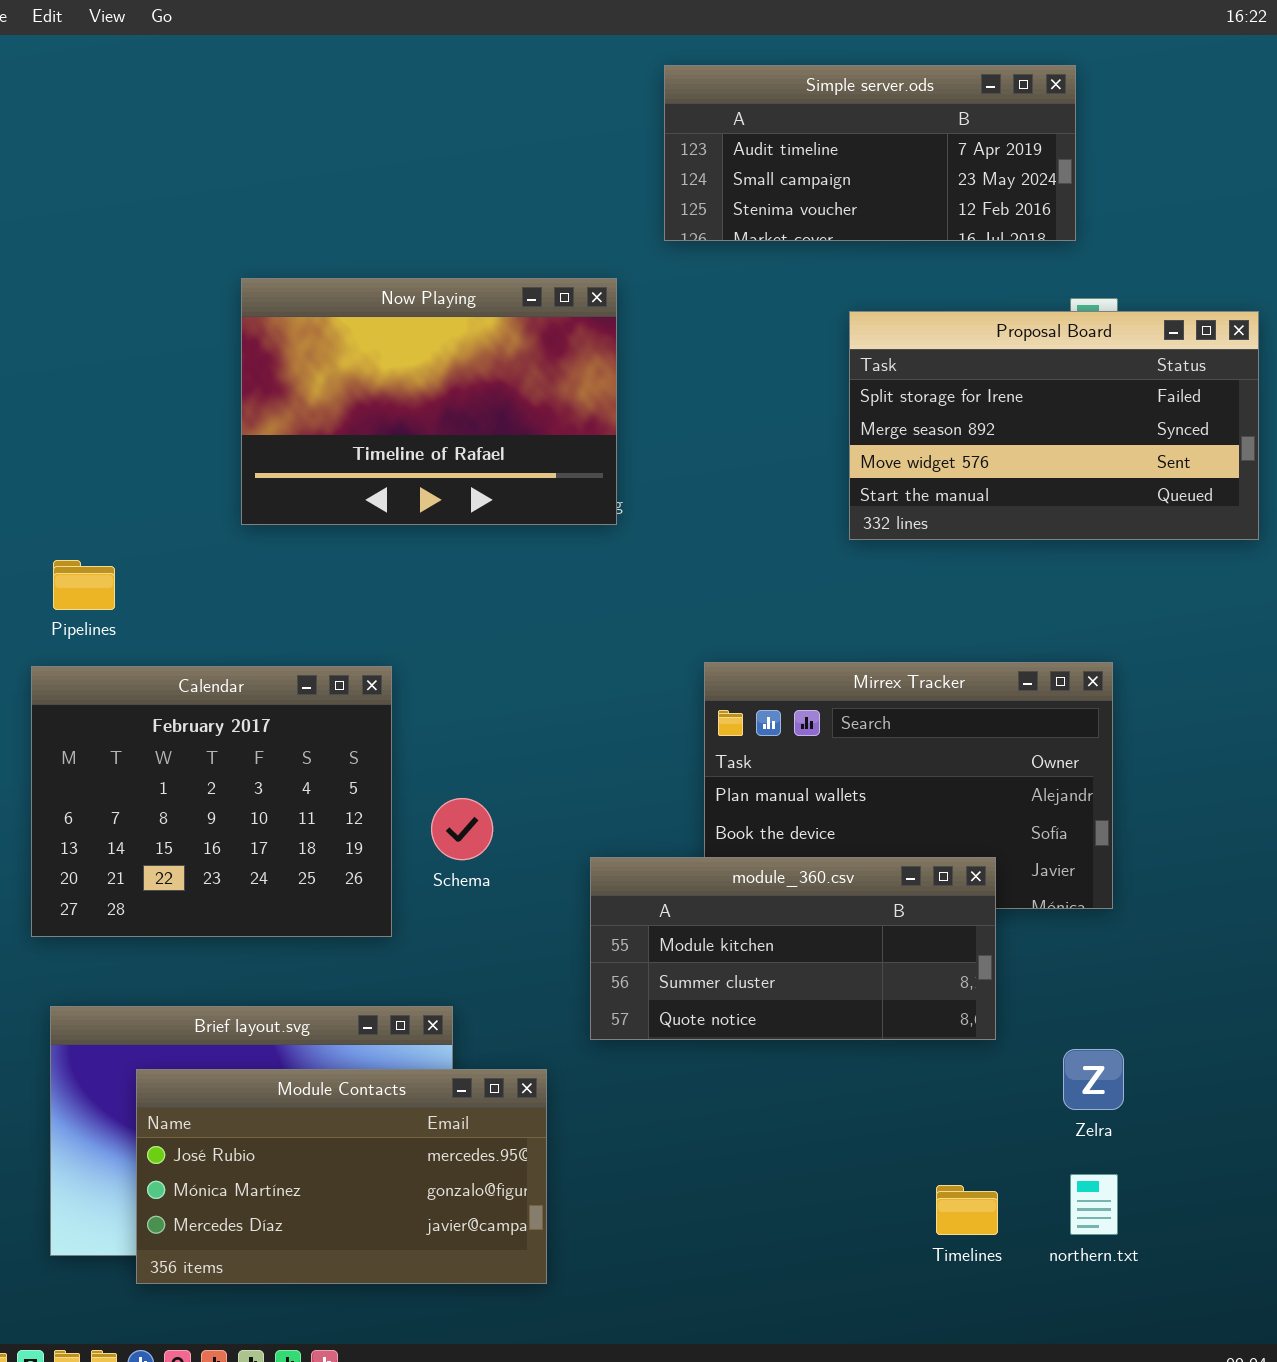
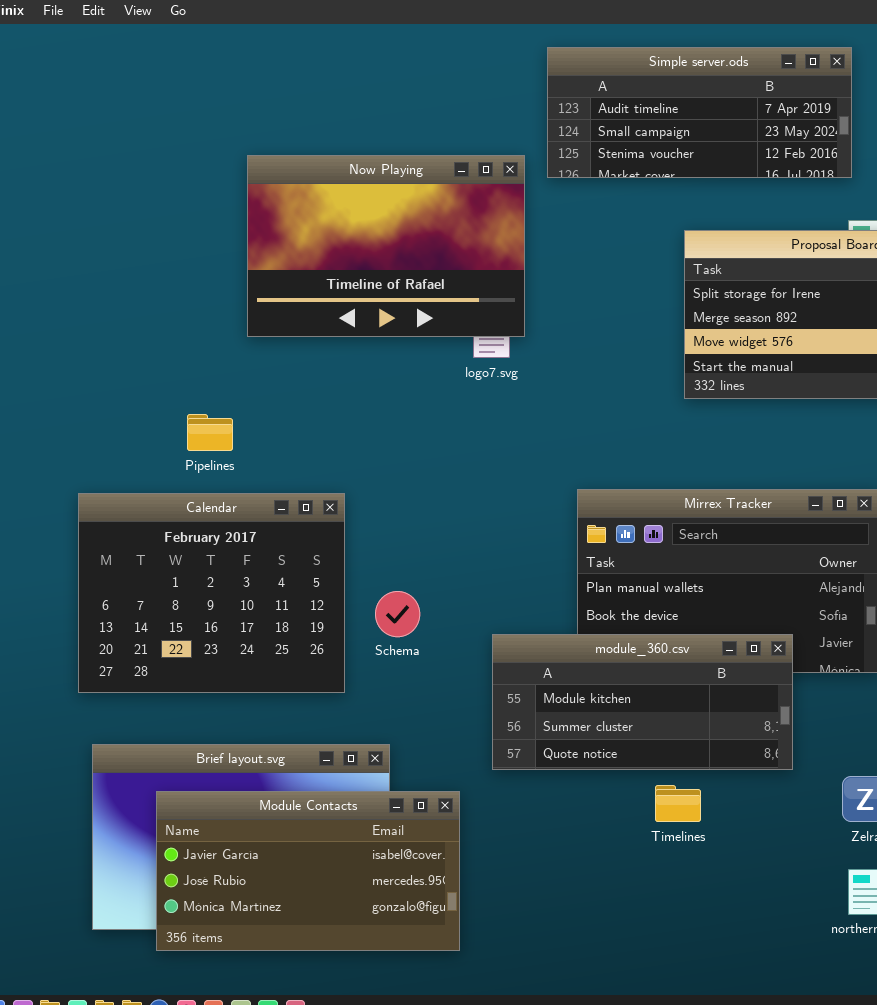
Now Playing: [241,278,617,525] -> [247,155,525,337], moved
Pipelines: [53,560,115,610] -> [187,414,233,451], moved
Module Contacts: [136,1069,547,1284] -> [156,791,460,951], scrolled up 1 row
Timelines: [936,1185,998,1235] -> [655,785,701,822], moved

